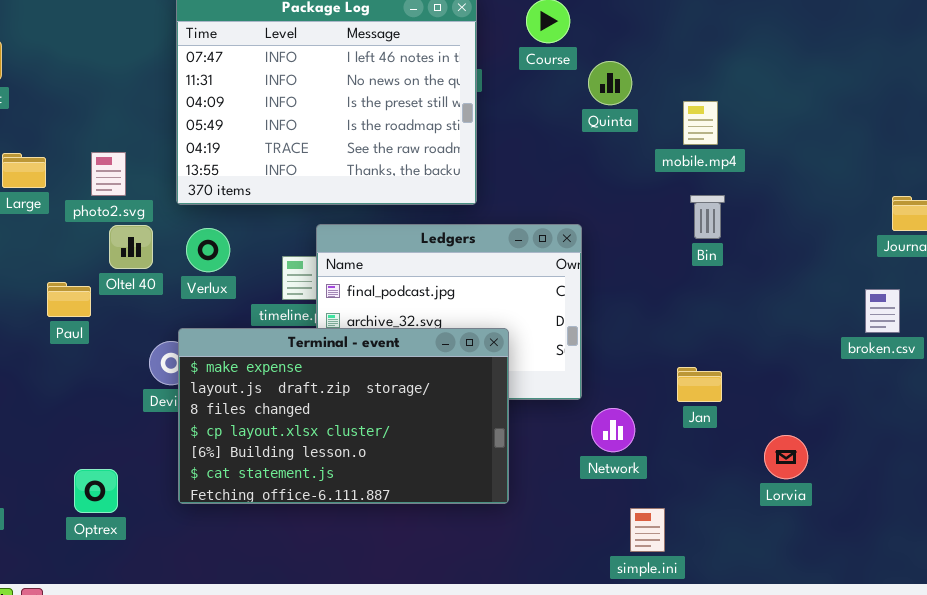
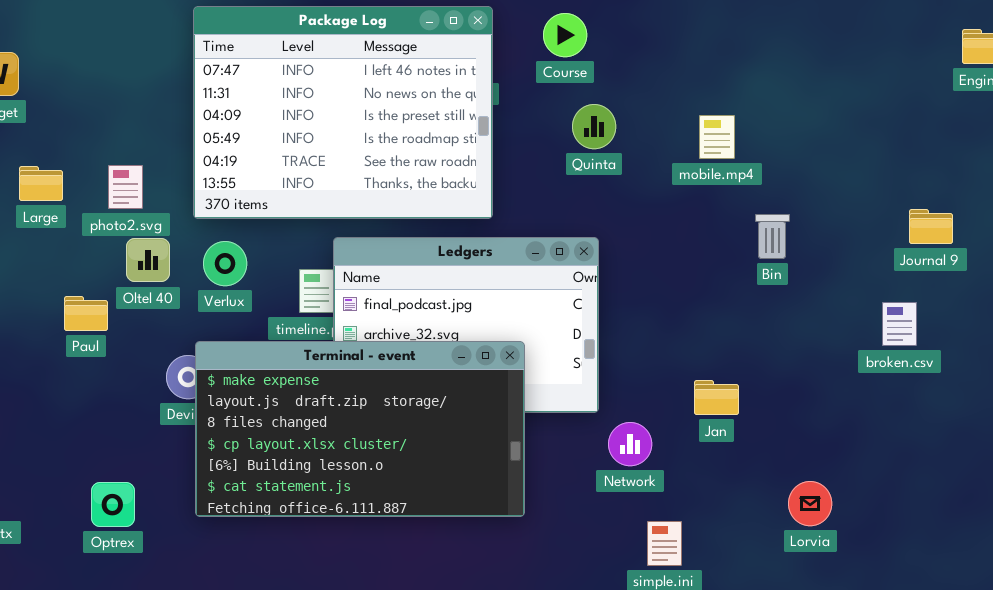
Quinta: [588,61,632,105] -> [572,104,616,149], moved
Bin: [690,195,725,239] -> [755,214,790,259], moved
Lorvia: [764,435,808,479] -> [788,481,832,526], moved

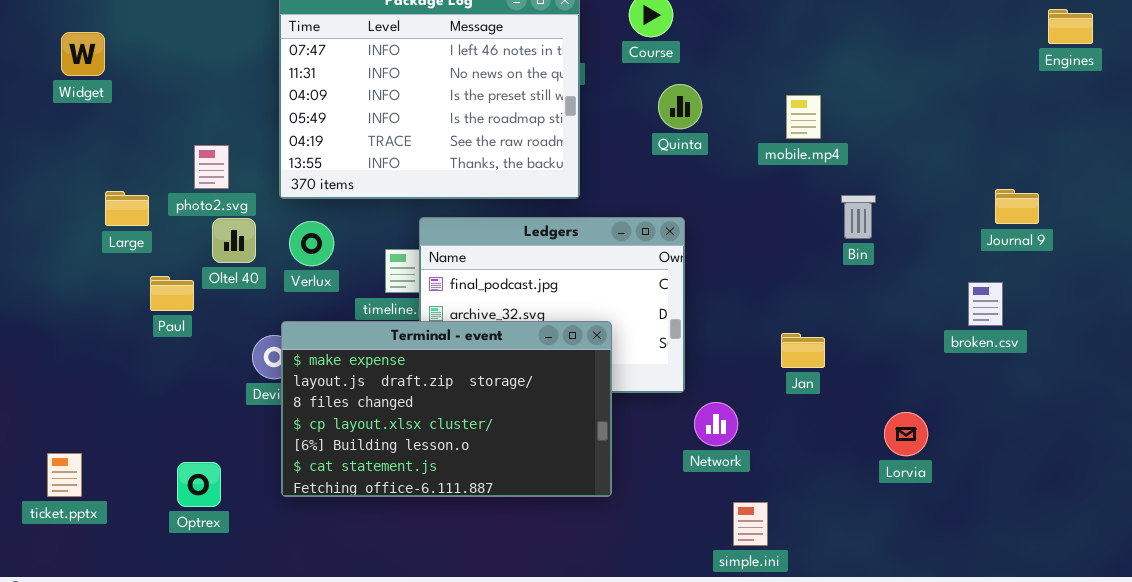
Large: [19,166,63,201] -> [105,191,149,226], moved
Jan: [694,380,739,415] -> [781,333,825,368], moved
Lorvia: [788,481,832,526] -> [884,412,928,456], moved

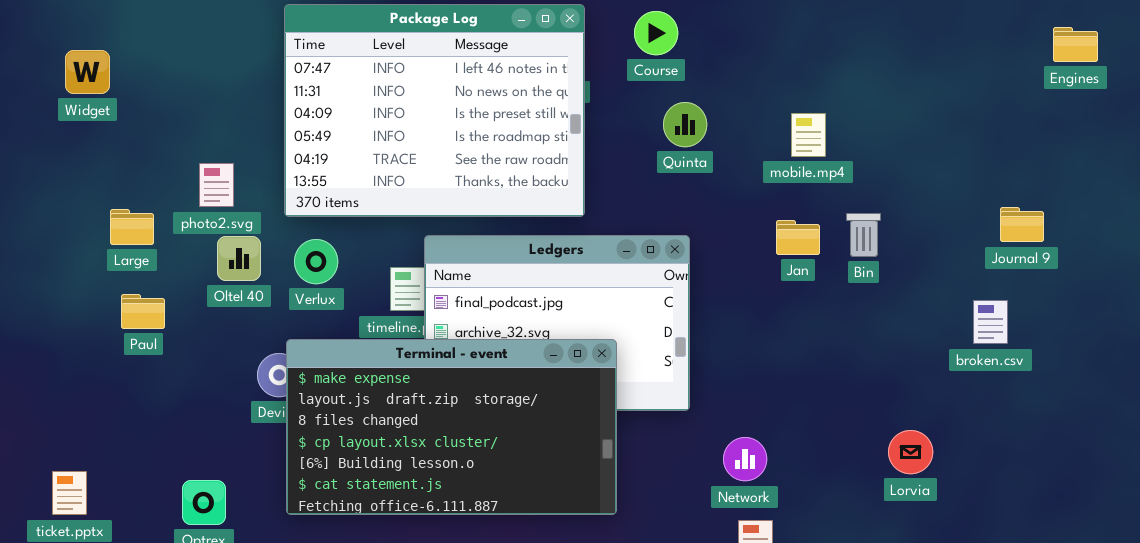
Paul: [150,276,194,311] -> [121,294,165,329], moved
Jan: [781,333,825,368] -> [776,220,820,255], moved
Network: [694,402,738,446] -> [723,437,767,481], moved

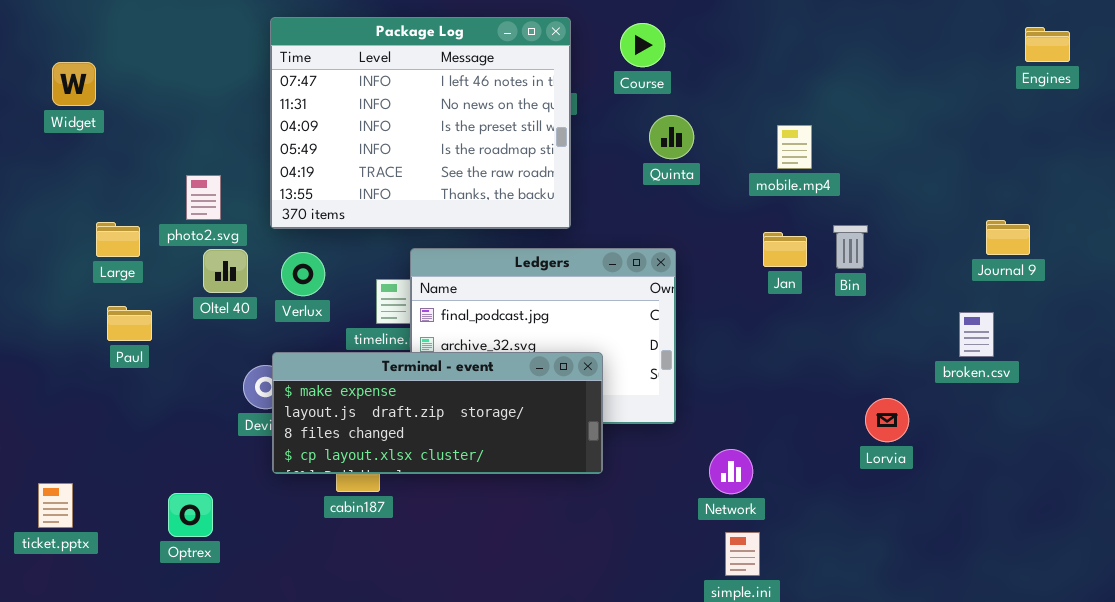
Engines: [1053,27,1098,62] -> [1025,27,1070,62], moved
Terminal - event: [286,339,617,515] -> [272,352,603,474], resized
Lorvia: [888,430,933,474] -> [865,398,909,442], moved

